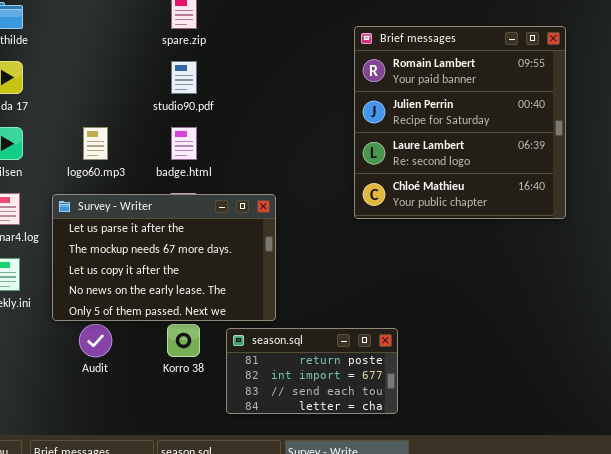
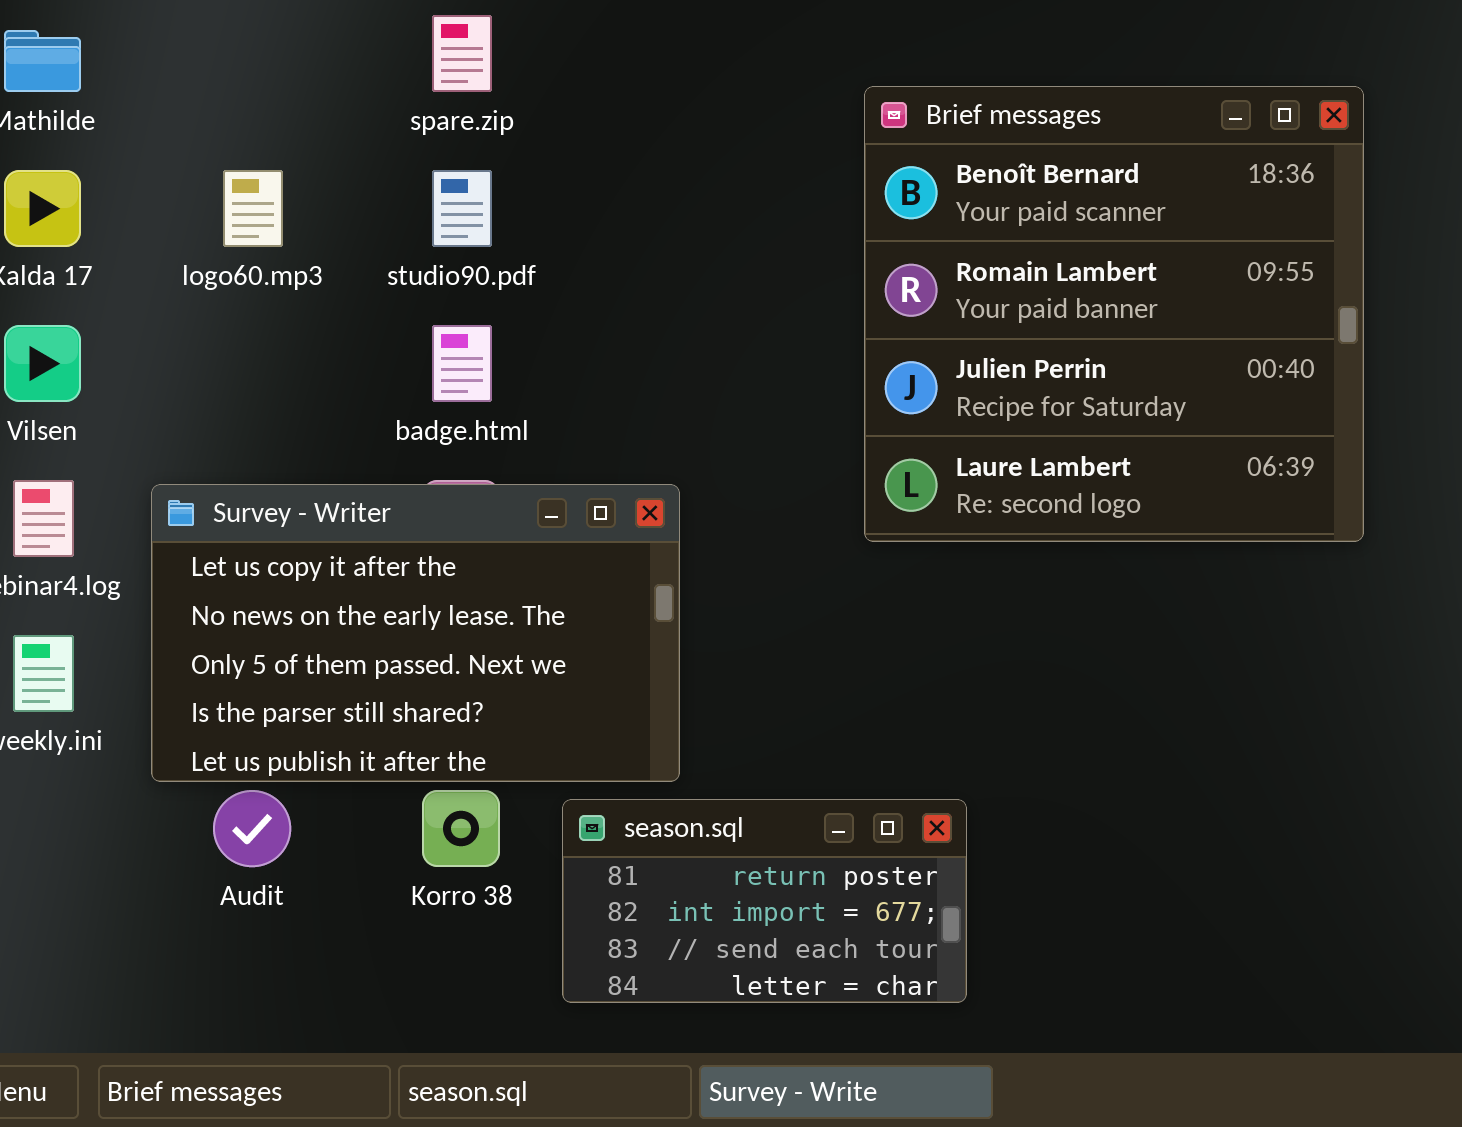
Brief messages: [354,26,566,219] -> [864,86,1364,542], scrolled up 1 row
logo60.mp3: [83,127,108,160] -> [223,170,283,247], moved
Survey - Writer: [52,194,276,321] -> [151,484,680,782], scrolled down 2 rows

